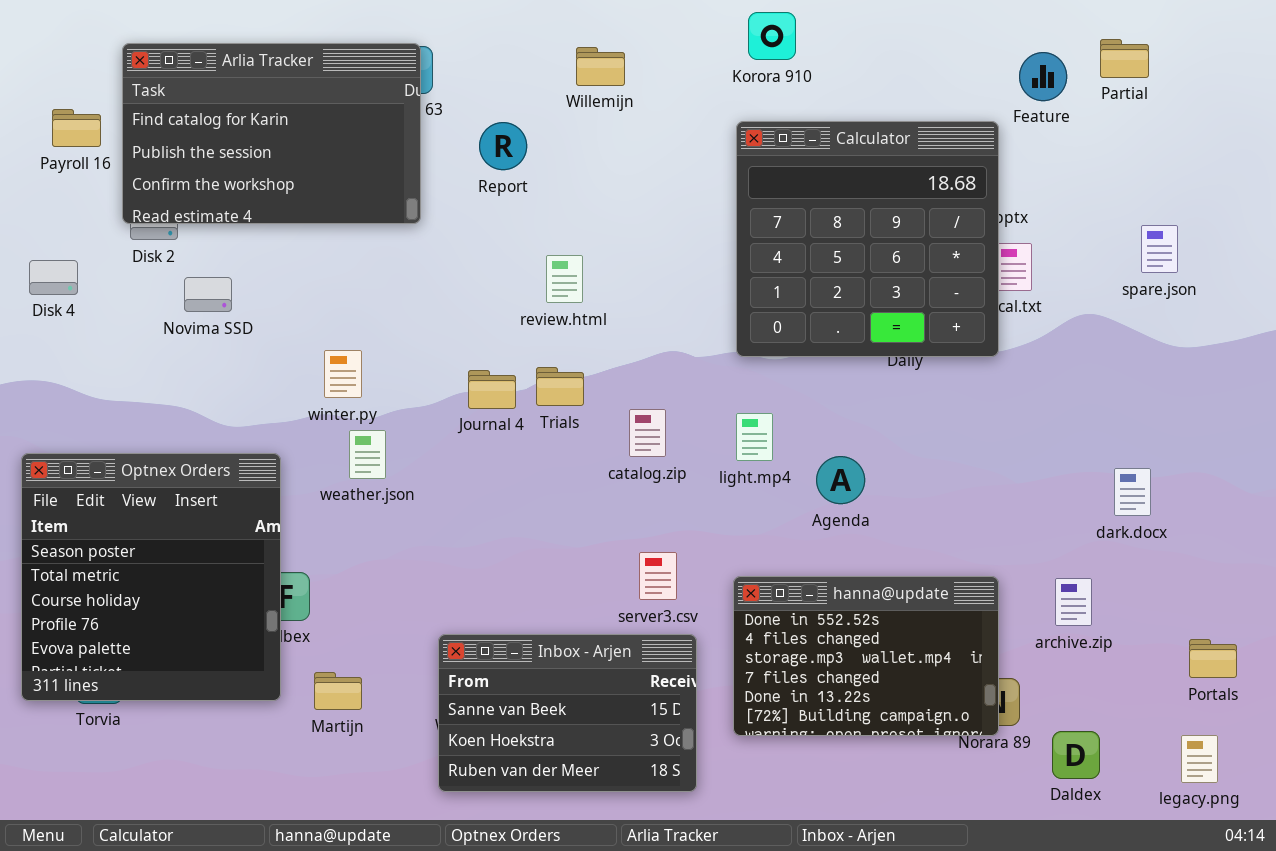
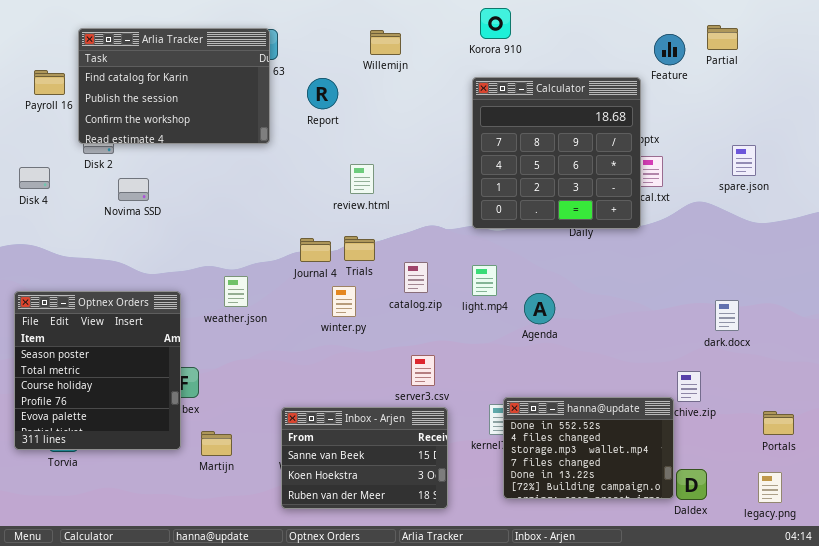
winter.py: [324,350,362,398] -> [332,286,356,317], moved
hanna@update: [733,576,999,736] -> [503,397,674,499], moved

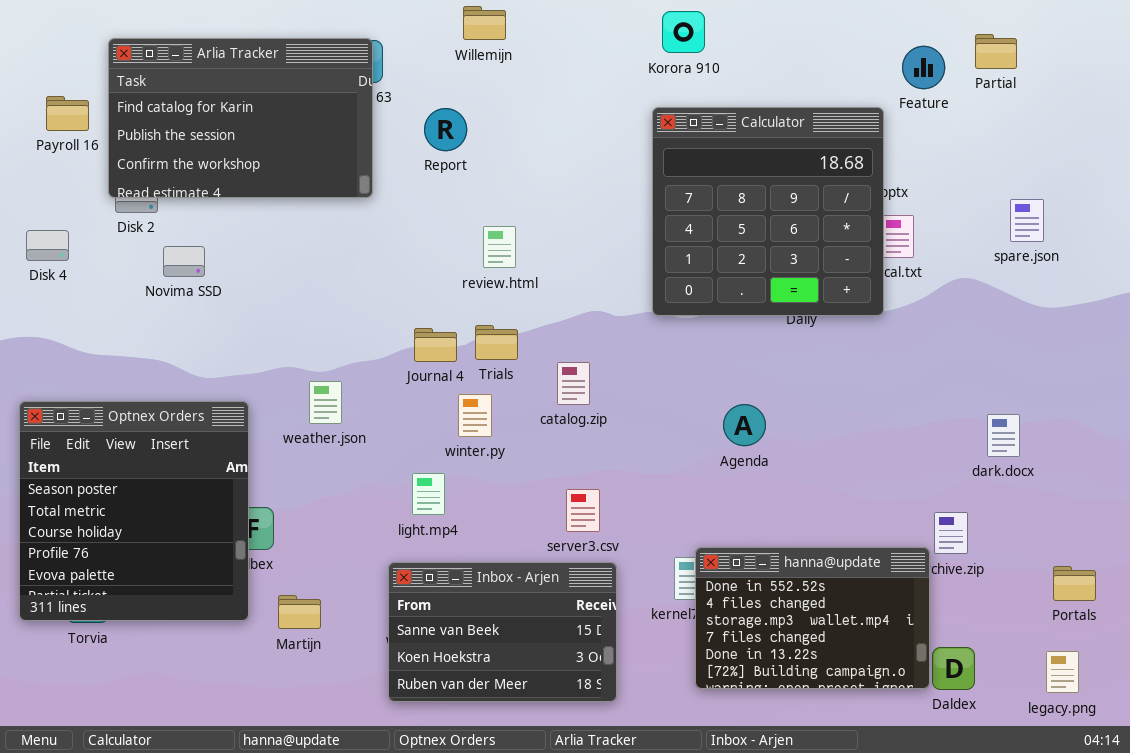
Willemijn: [370,30,401,55] -> [463,6,506,40], moved
light.mp4: [472,265,497,296] -> [412,473,445,515], moved

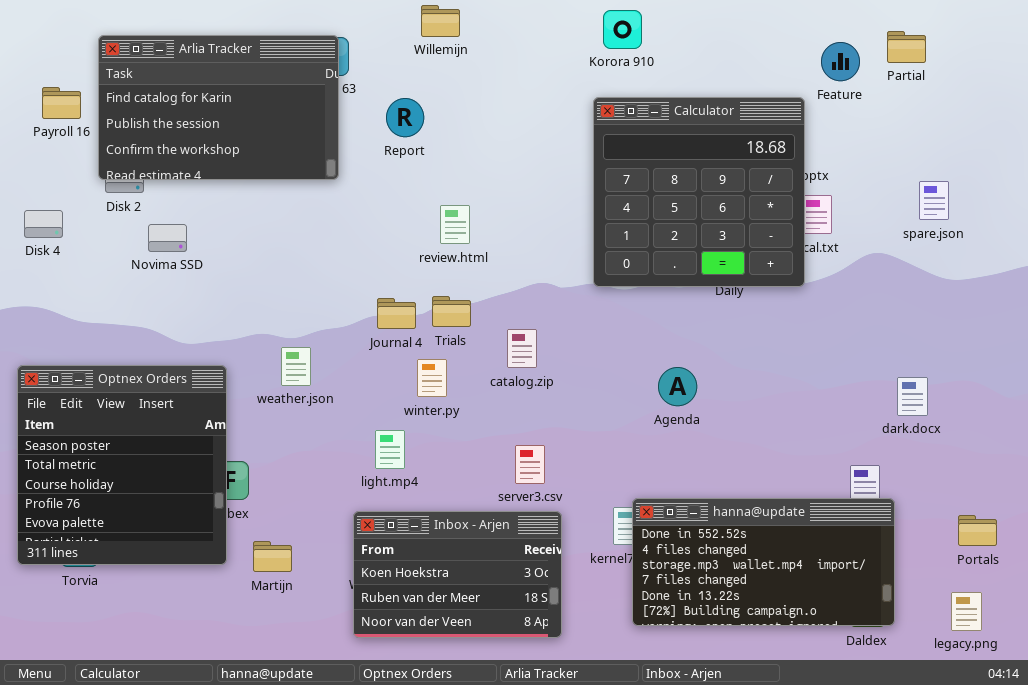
hanna@update: [695,547,930,689] -> [632,498,895,626], resized
Inbox - Arjen: [388,562,617,702] -> [353,511,562,638], scrolled down 1 row

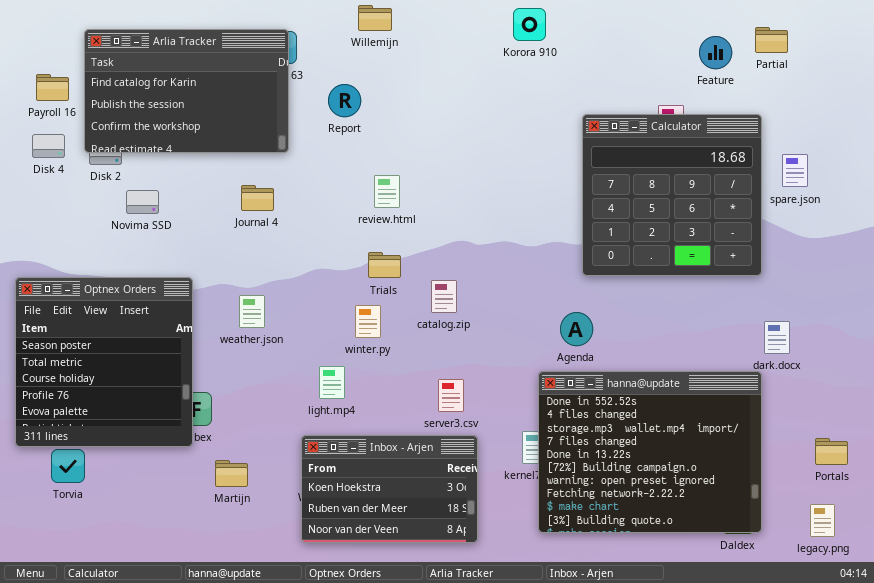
Calculator: [593,97,805,287] -> [582,114,762,276], moved
Disk 4: [24,210,63,238] -> [32,134,65,158], moved
Journal 4: [377,298,416,329] -> [241,185,274,211], moved
Optnex Orders: [17,365,227,565] -> [15,277,193,447], moved
hanna@update: [632,498,895,626] -> [538,371,762,533], resized

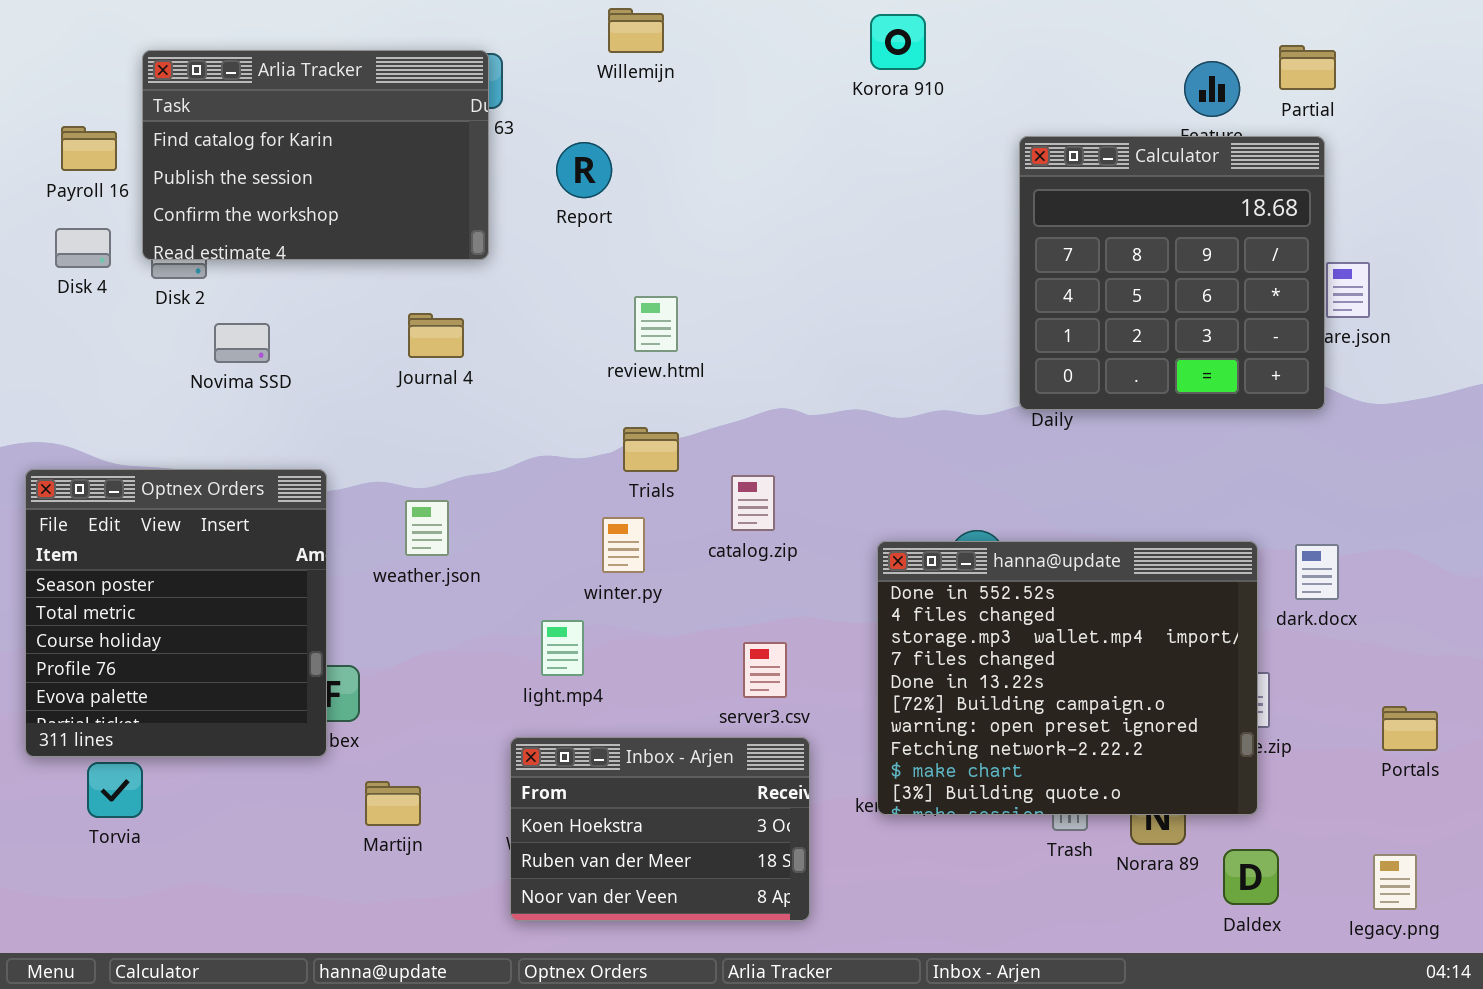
Calculator: [582,114,762,276] -> [1019,136,1325,410], moved
hanna@update: [538,371,762,533] -> [877,541,1258,815], moved
Portals: [815,438,848,465] -> [1382,706,1438,751], moved

